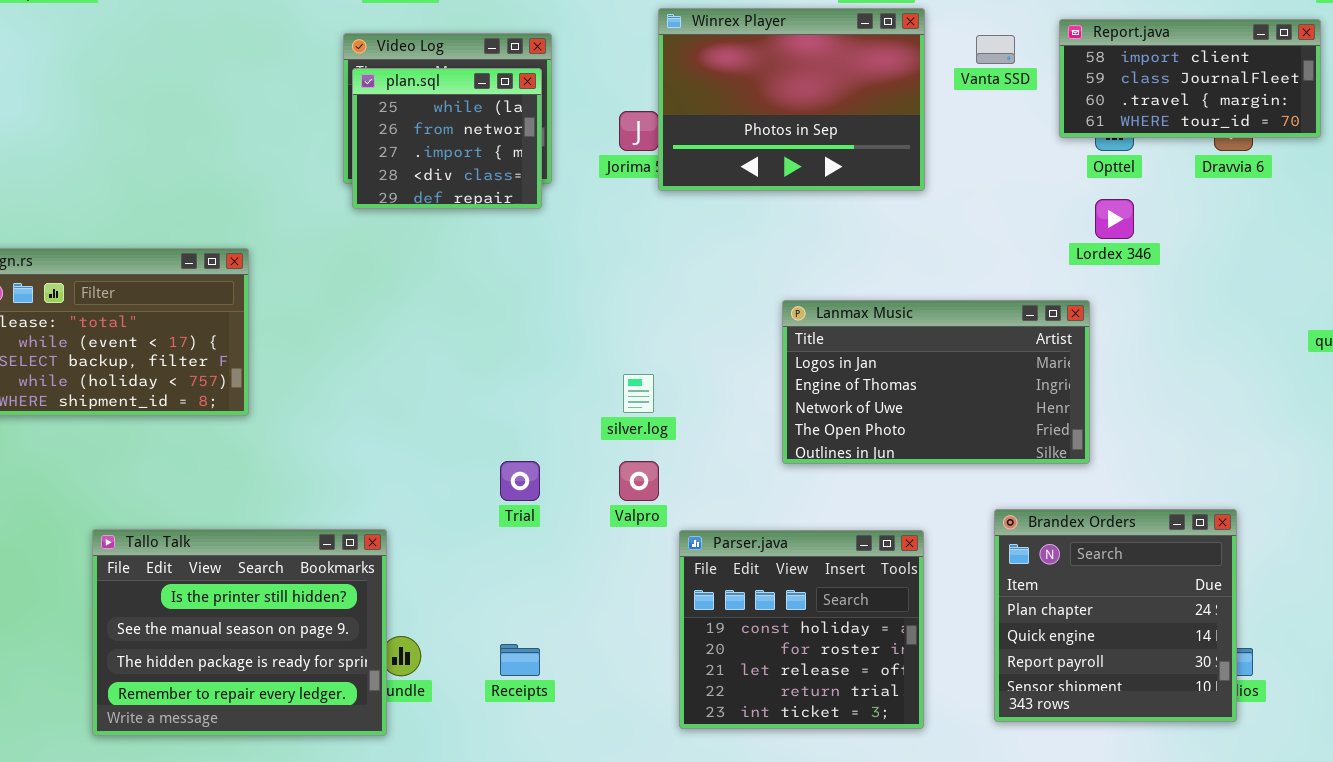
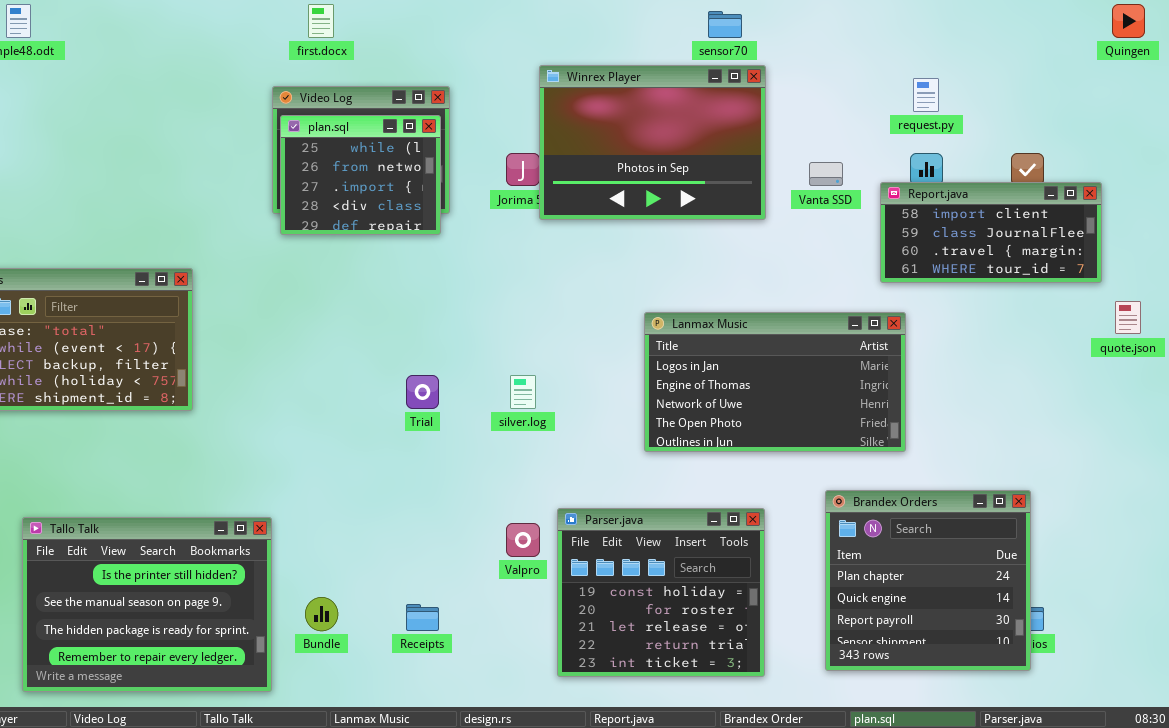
Report.java: [1059,19,1321,138] -> [880,182,1102,283], moved
Vanta SSD: [976,35,1015,64] -> [809,162,843,186], moved
Trial: [500,461,540,501] -> [406,375,439,409], moved
Valpro: [619,461,659,501] -> [506,523,540,557], moved
Tallo Talk: [92,529,387,736] -> [22,517,272,692], moved

